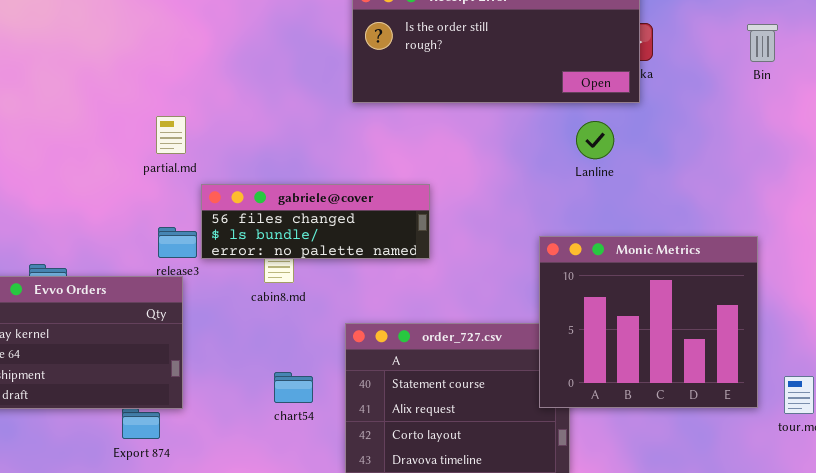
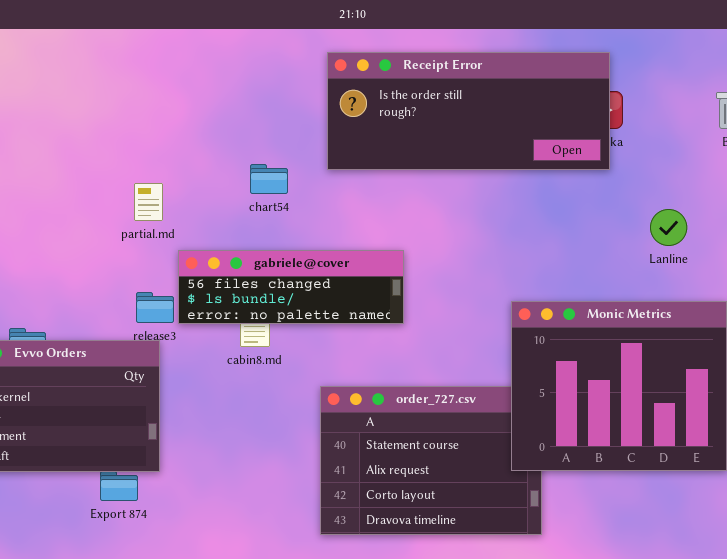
Lanline: [576,121,614,159] -> [650,209,687,246], moved
chart54: [274,372,313,403] -> [250,164,288,194], moved

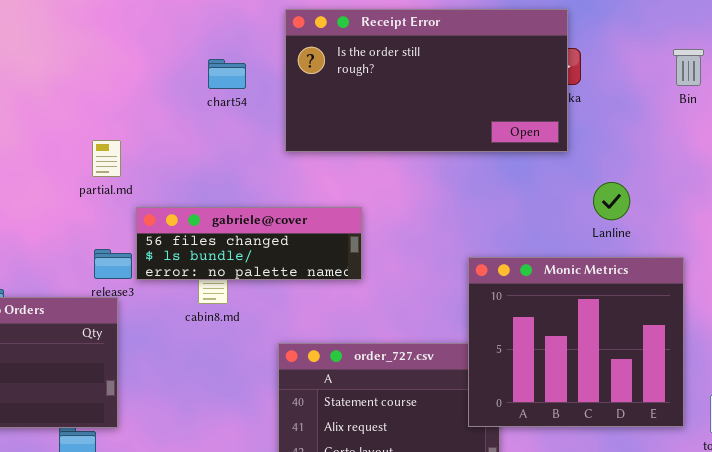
Receipt Error: [327,52,610,170] -> [285,9,568,152], resized
chart54: [250,164,288,194] -> [208,59,246,89], moved
Lanline: [650,209,687,246] -> [593,182,630,220], moved

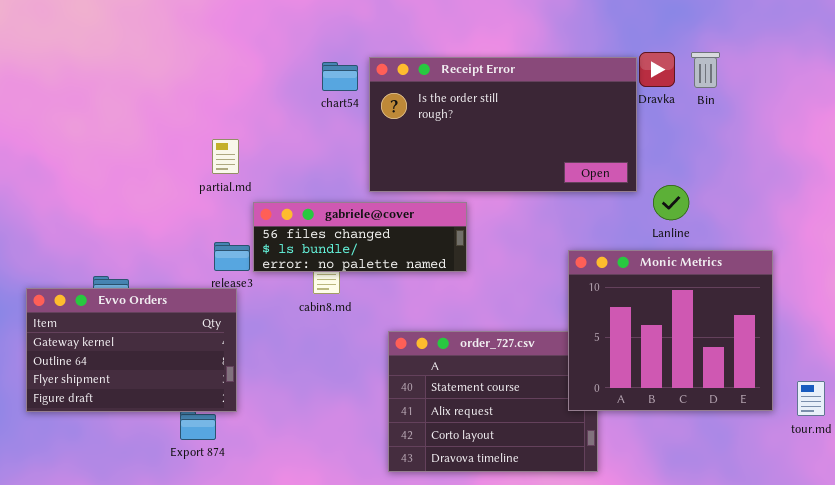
Receipt Error: [285,9,568,152] -> [369,57,637,192], moved
Bin: [673,49,704,86] -> [691,52,720,88], moved
Lanline: [593,182,630,220] -> [653,185,689,220], moved

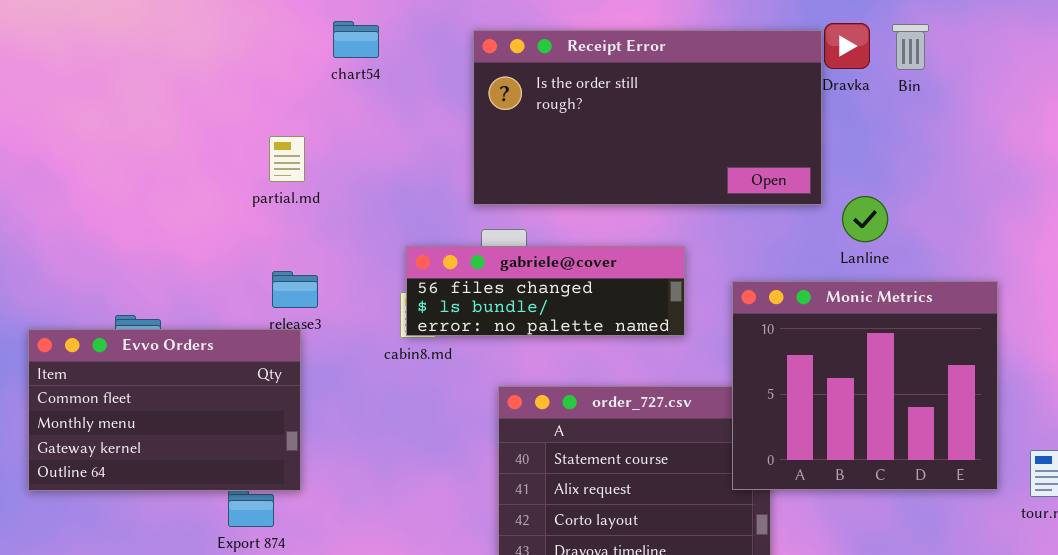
chart54: [322,62,358,91] -> [333,21,379,58], moved
gabriele@cover: [253,202,467,272] -> [406,246,685,336], moved
Evvo Orders: [26,288,237,412] -> [28,329,301,491], scrolled up 2 rows

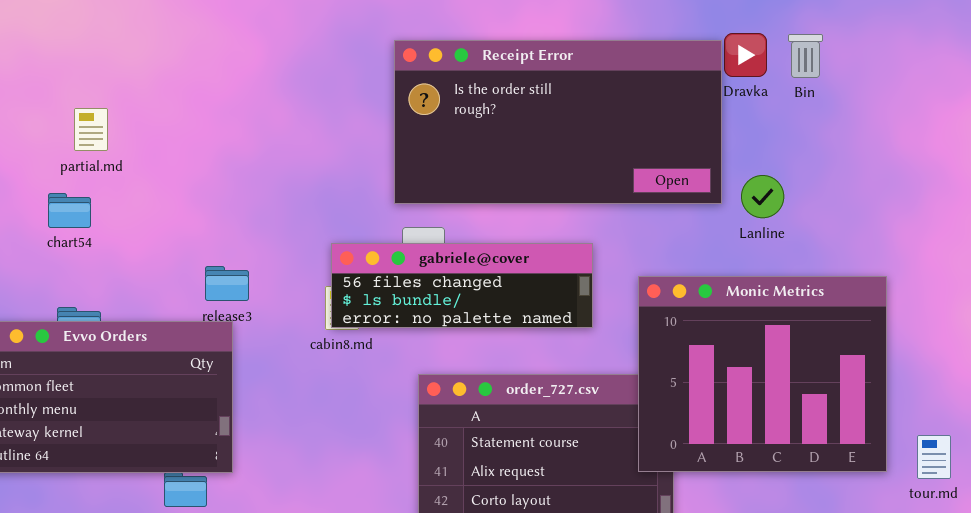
chart54: [333,21,379,58] -> [48,193,91,228], moved
partial.md: [269,136,305,182] -> [74,108,108,151], moved
Lanline: [842,196,888,242] -> [741,175,784,218], moved

